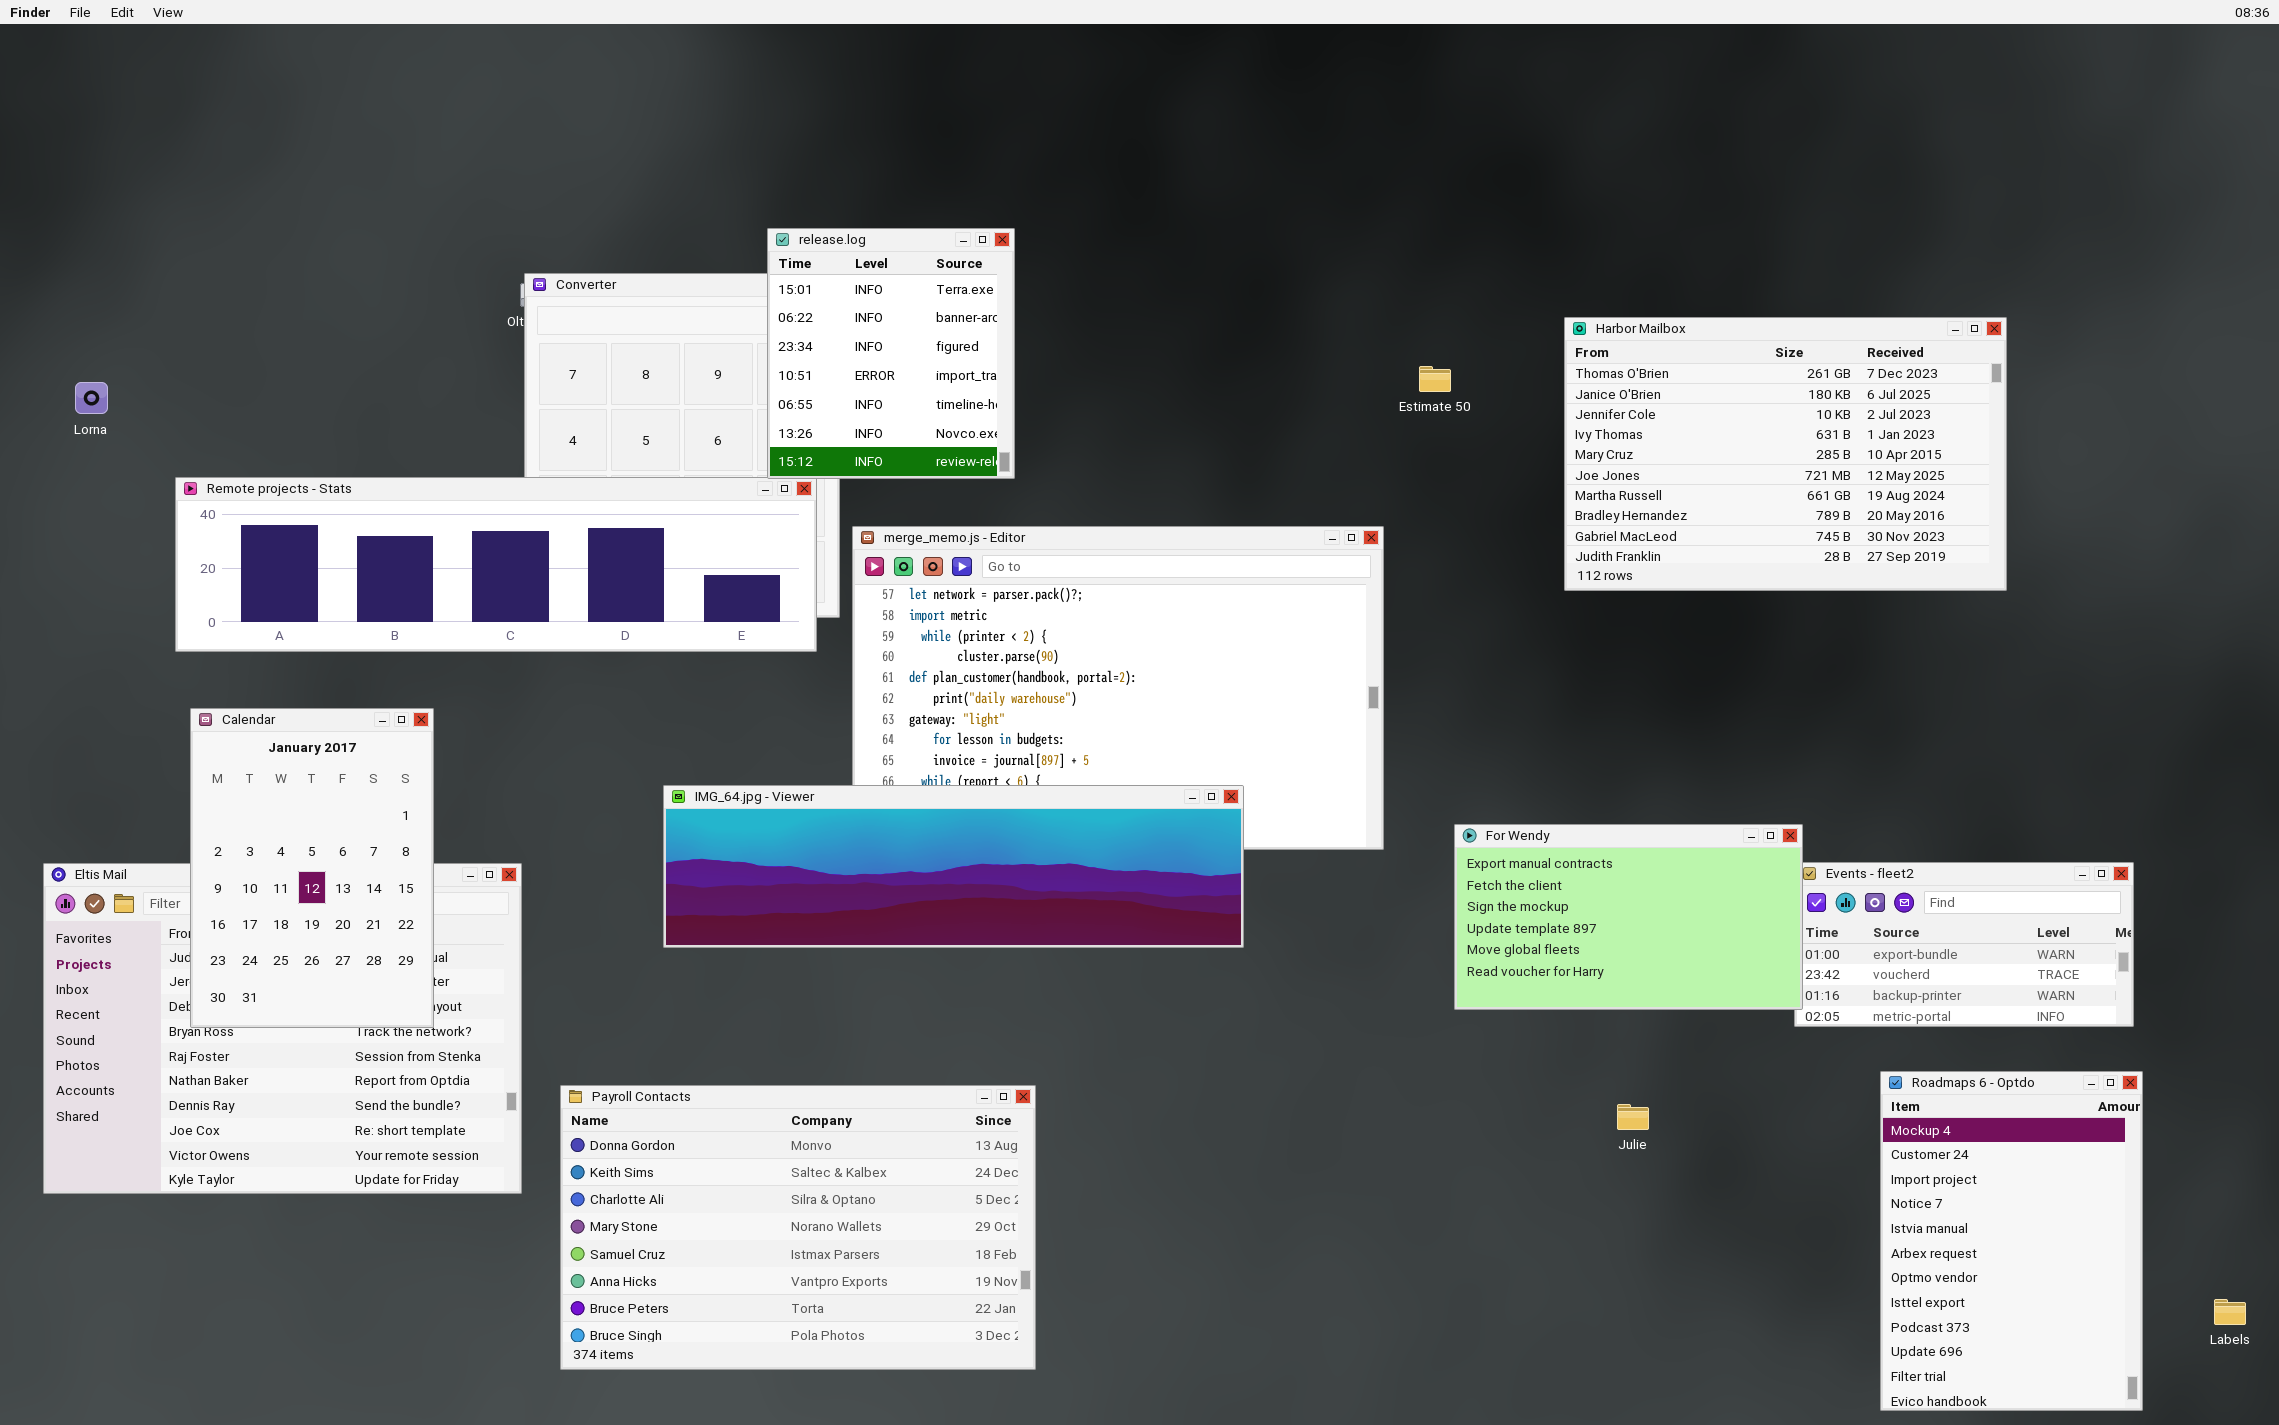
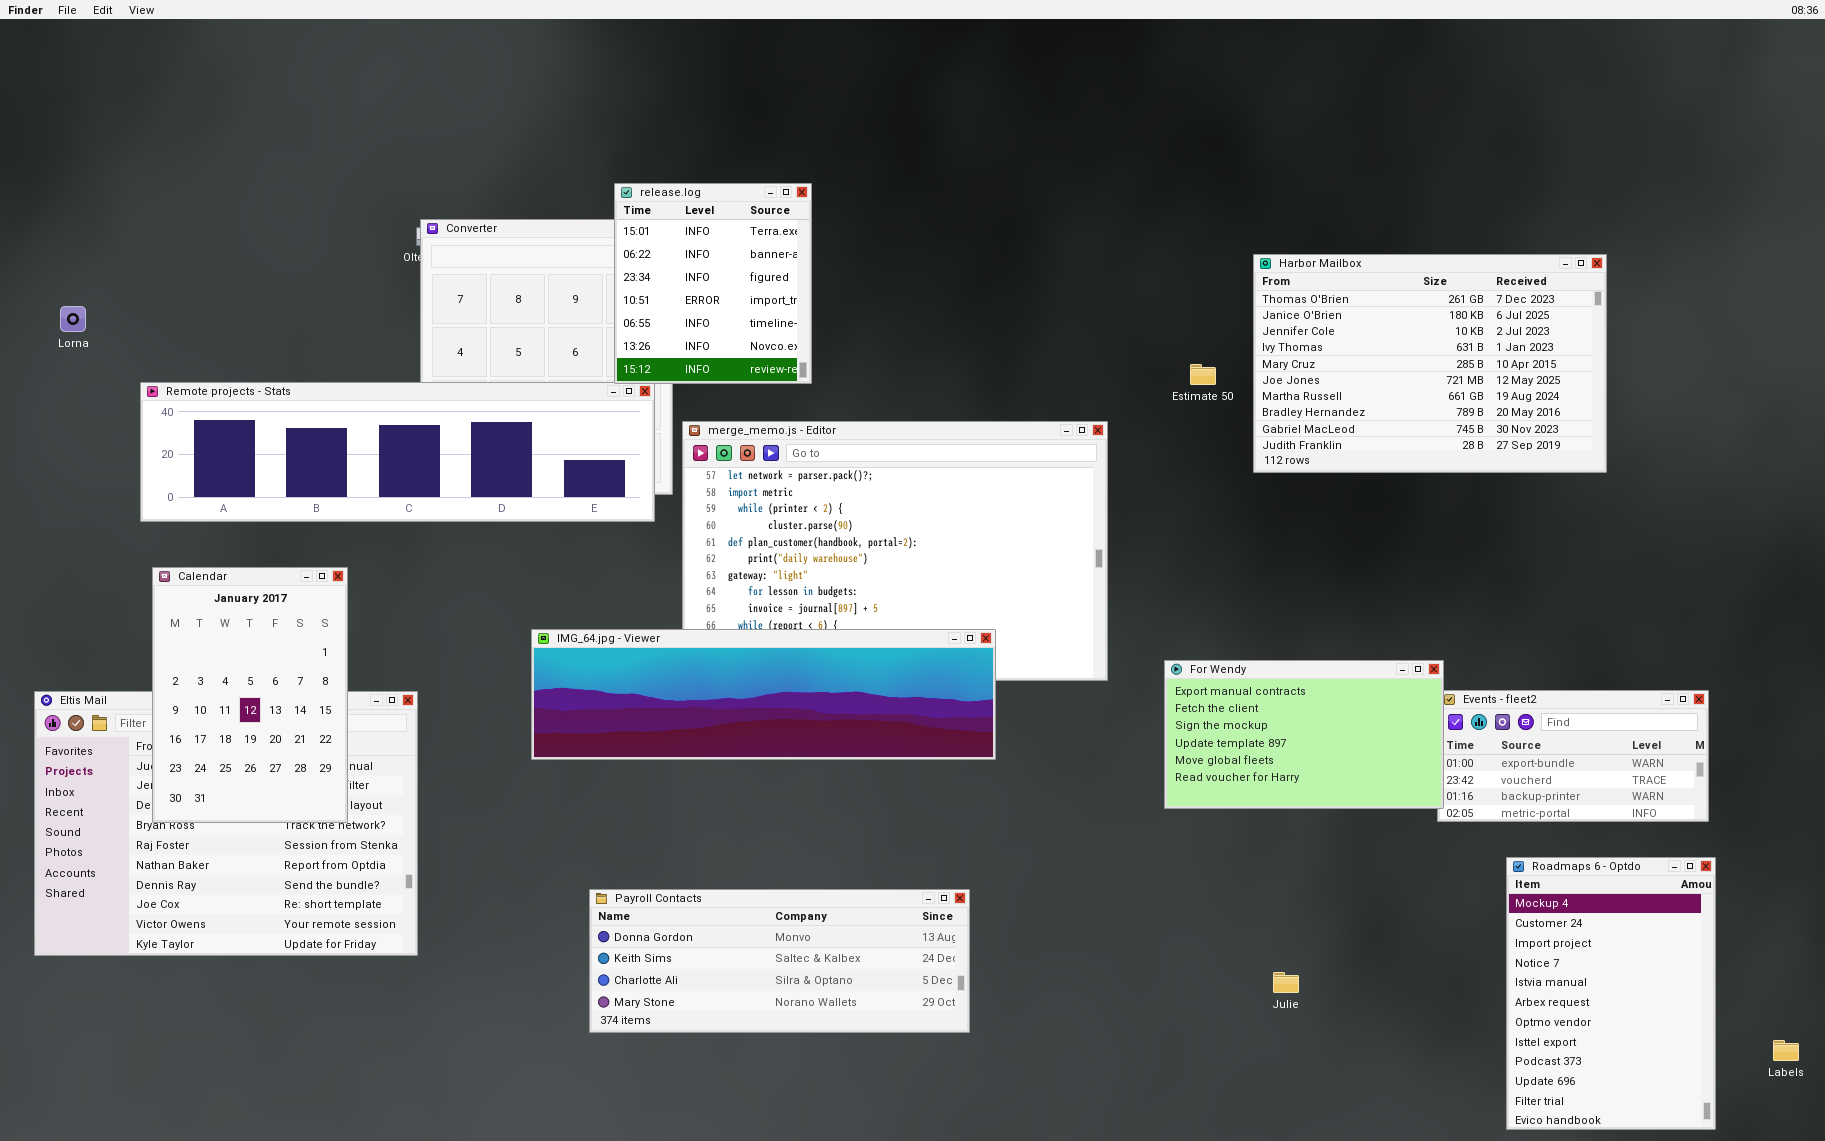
Estimate 50: [1419,366,1451,392] -> [1190,364,1216,385], moved
Payroll Contacts: [560,1085,1036,1370] -> [589,889,970,1033], moved, resized
Julie: [1617,1104,1649,1130] -> [1273,972,1299,993], moved

